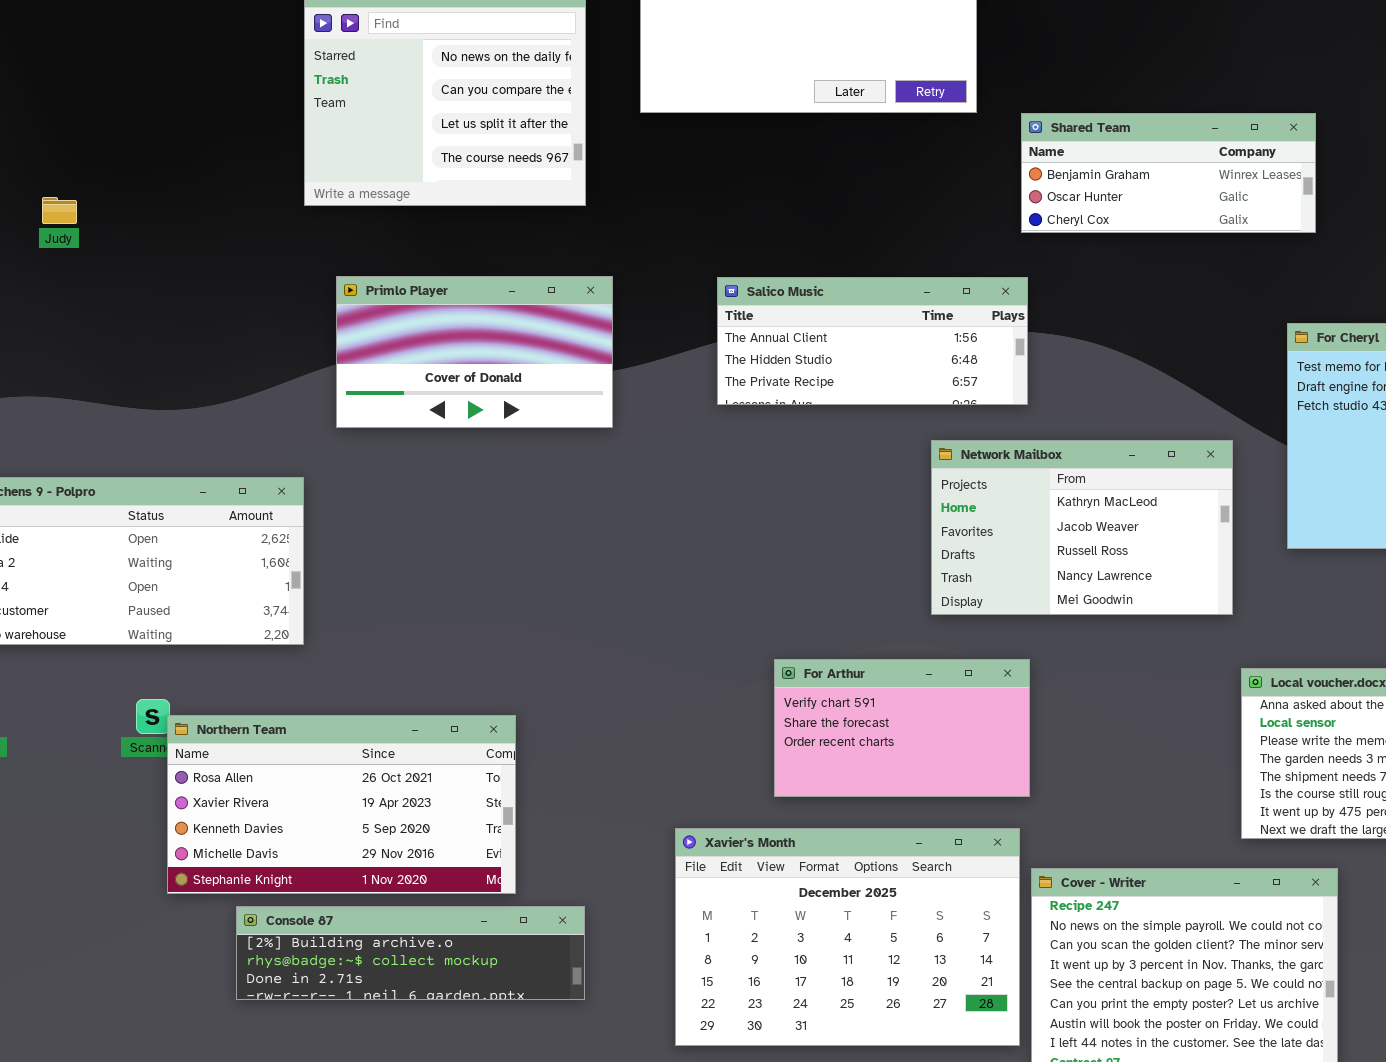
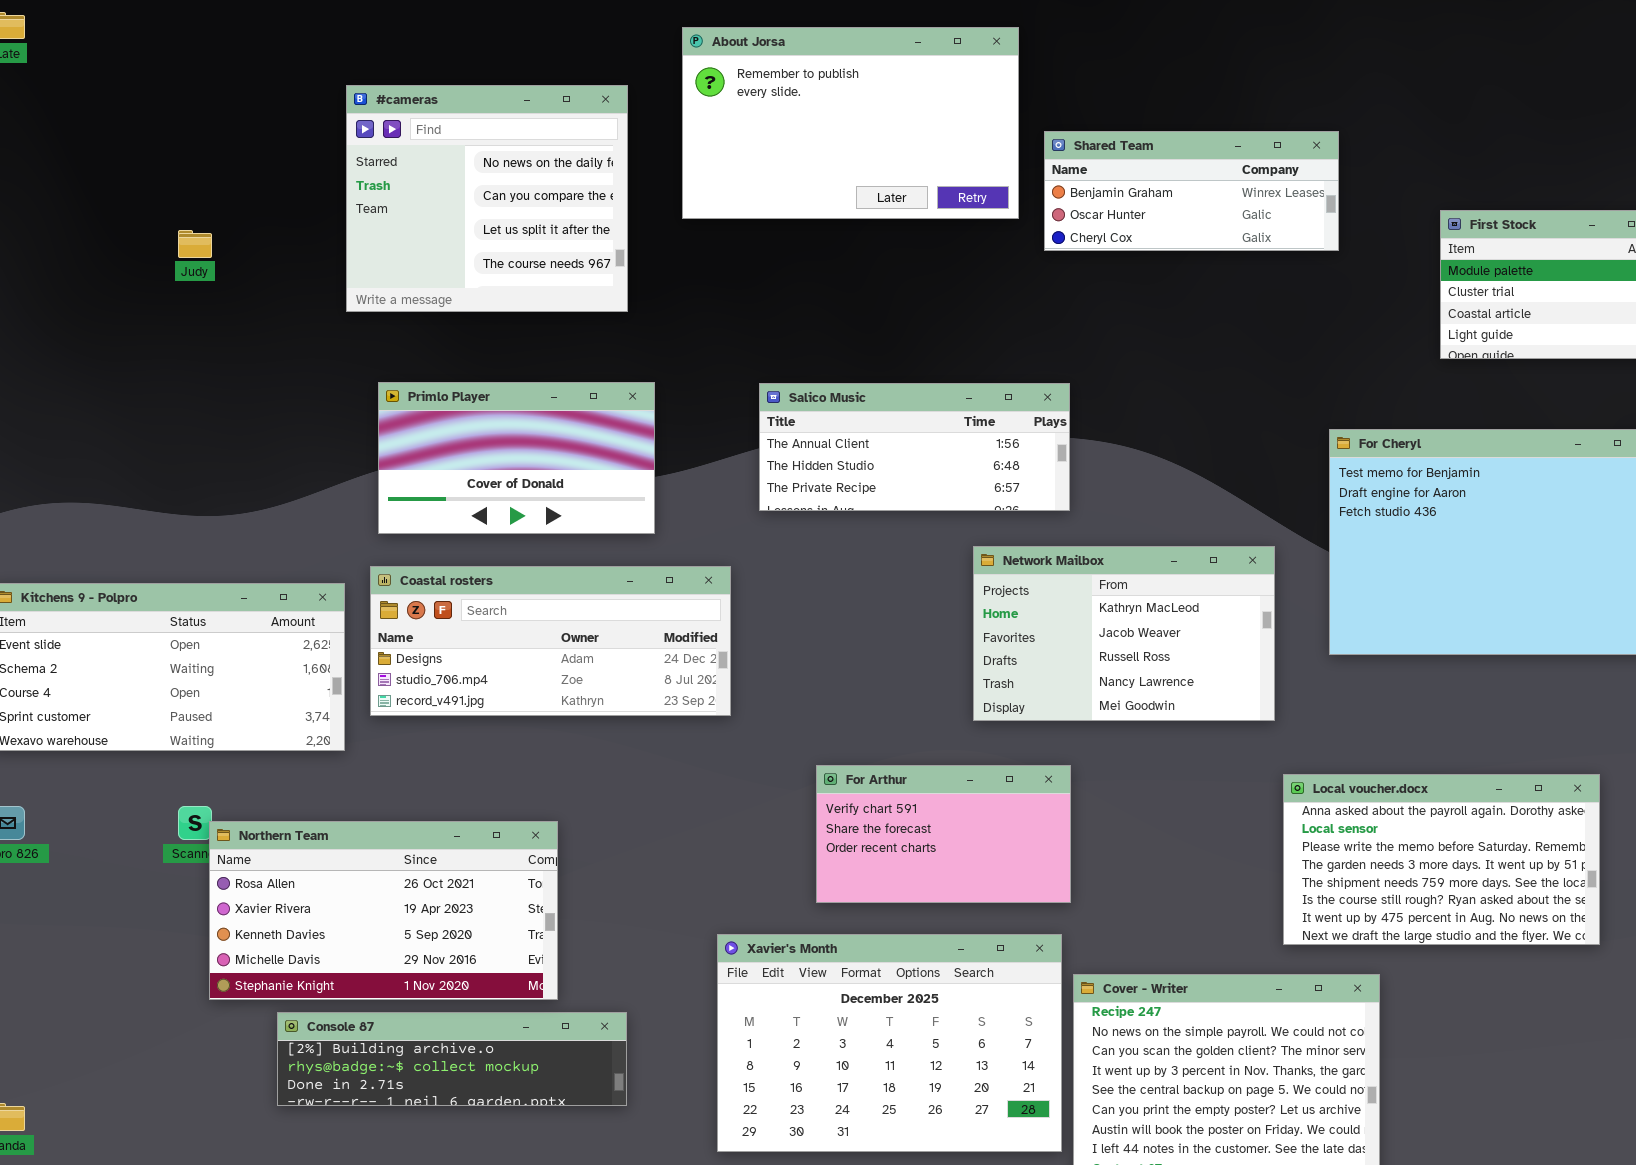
Shared Team: [1021,113,1316,233] -> [1044,131,1339,251], moved
Judy: [42,197,77,224] -> [178,230,212,258], moved
Coastal rosters: none -> [370,566,731,716], opened

